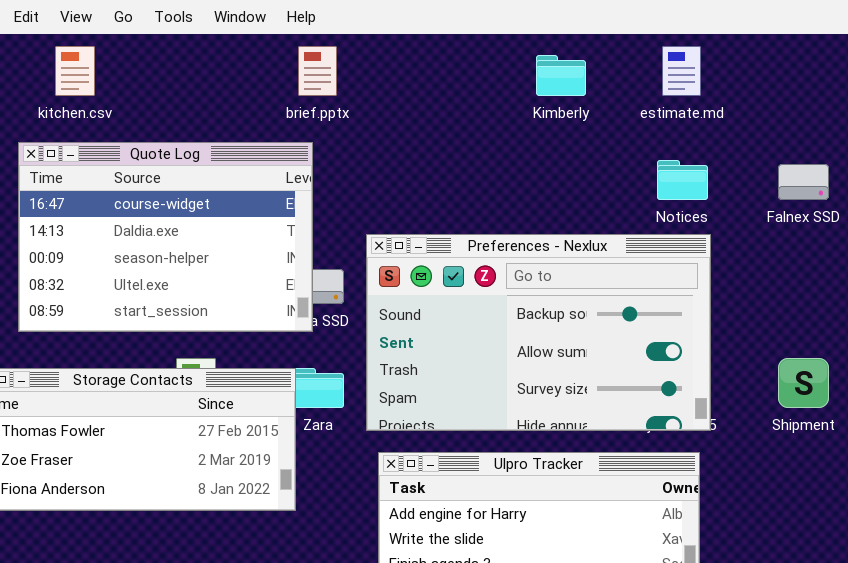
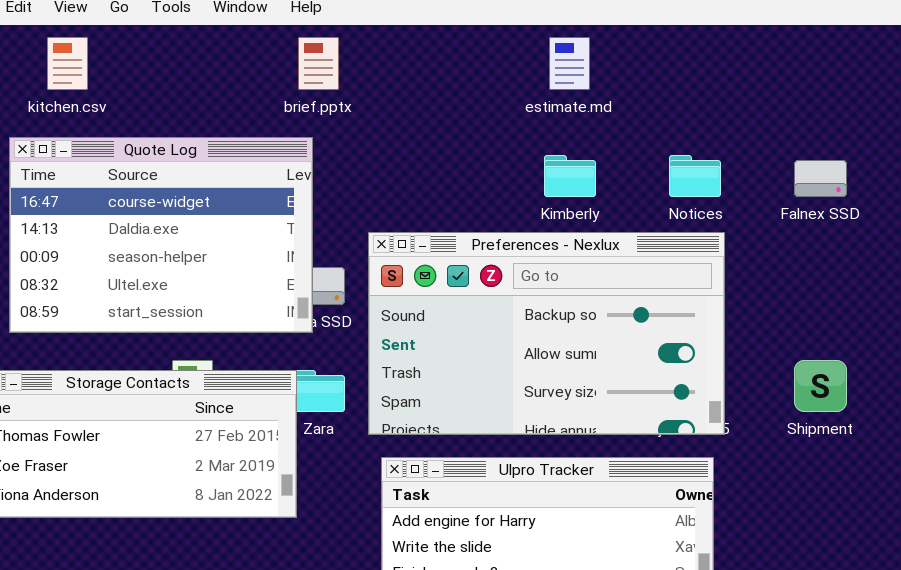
estimate.md: [662,46,701,96] -> [549,37,590,90], moved
Kimberly: [536,55,586,96] -> [544,155,596,197], moved

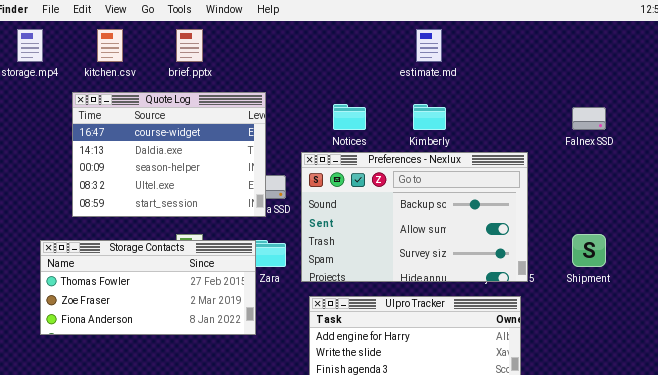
brief.pptx: [298,37,339,90] -> [176,29,203,62], moved
Notices: [669,155,721,197] -> [333,104,366,130], moved

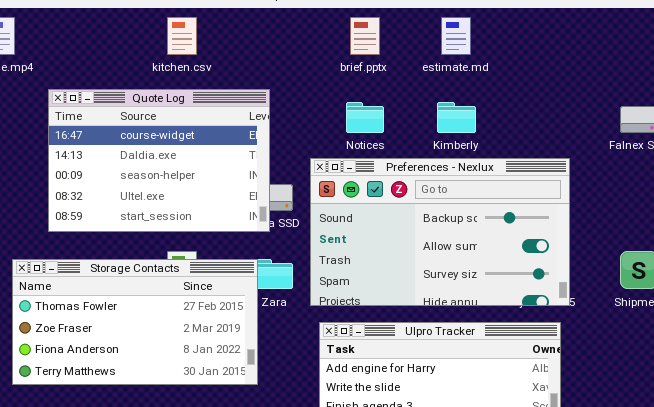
kitchen.csv: [97,29,123,62] -> [167,17,197,55], moved
brief.pptx: [176,29,203,62] -> [350,17,380,55], moved
Storage Contacts: [40,240,256,335] -> [12,259,258,385], resized

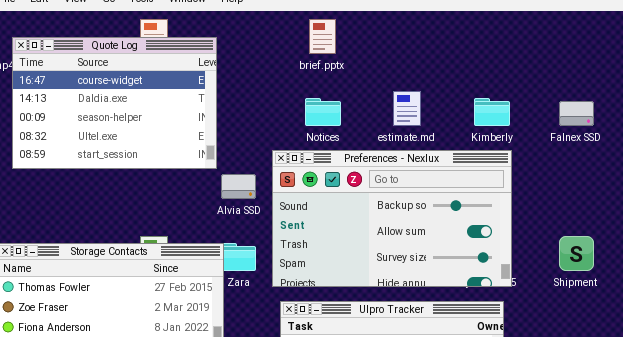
estimate.md: [441,17,471,55] -> [393,91,421,126], moved
Quote Log: [48,89,270,232] -> [12,37,217,169], moved
Kimberly: [437,102,476,133] -> [474,98,510,126], moved

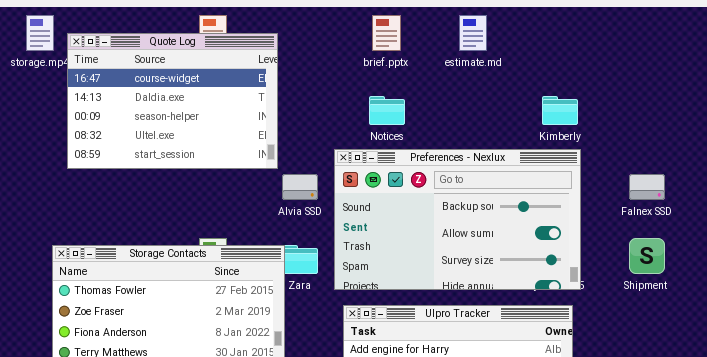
estimate.md: [393,91,421,126] -> [459,15,487,51], moved
Falnex SSD: [559,101,594,126] -> [629,174,665,200], moved

